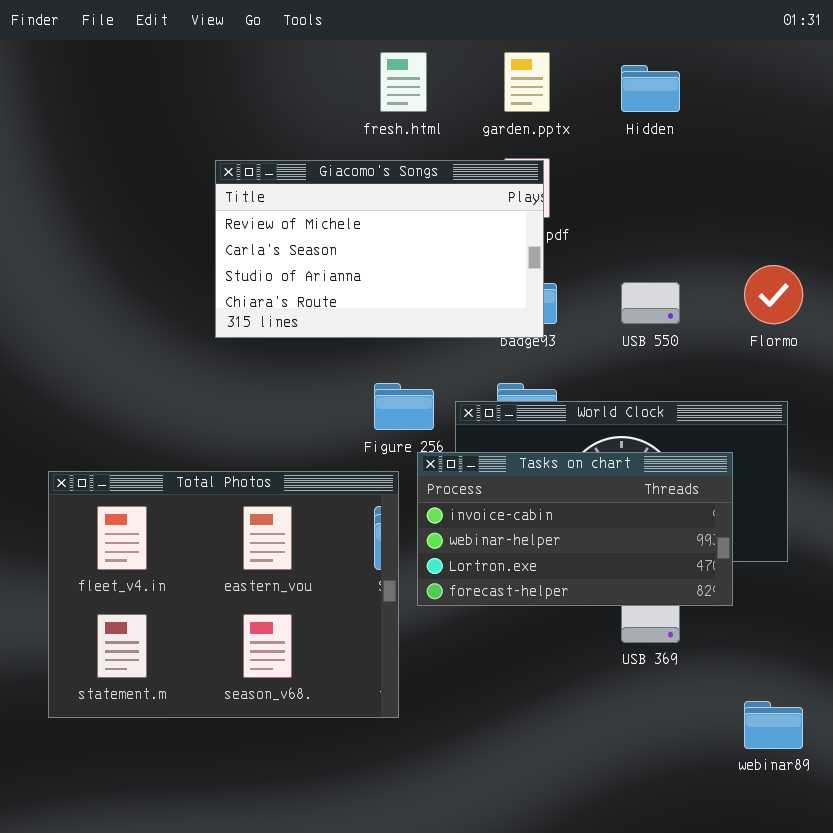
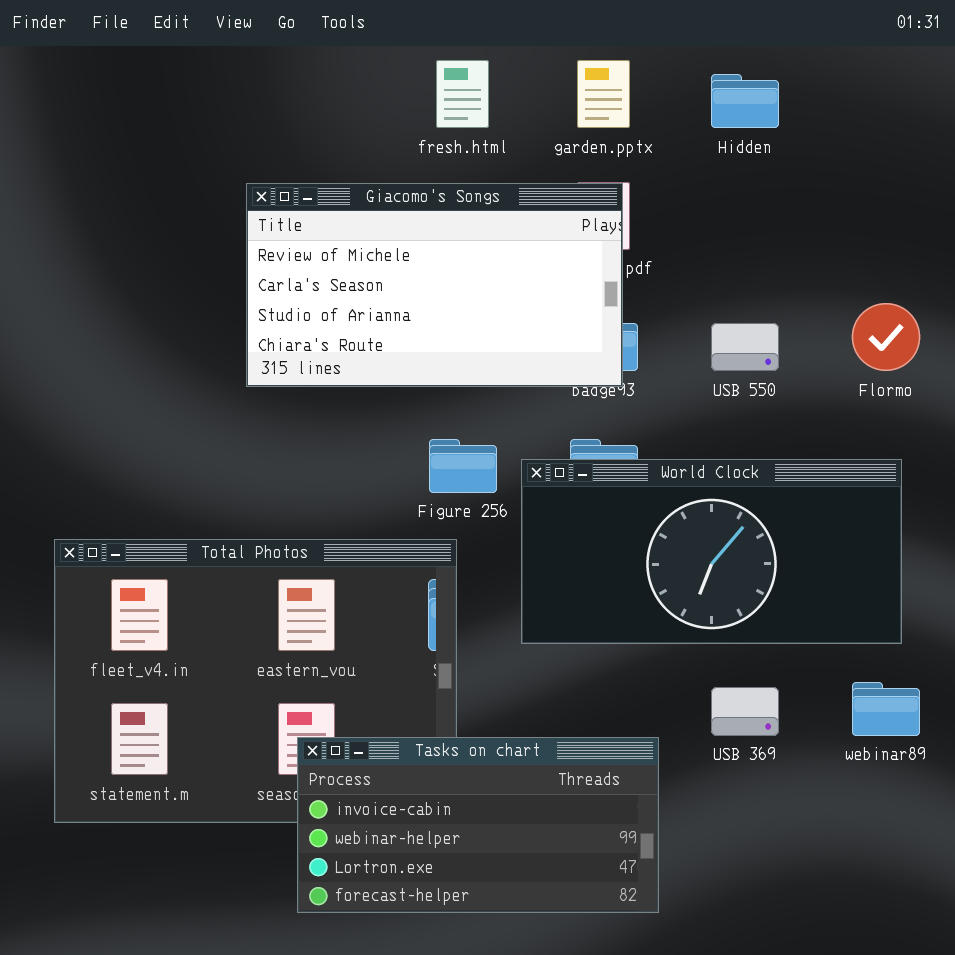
Tasks on chart: [417,452,733,606] -> [297,737,659,913], moved
webinar89: [744,701,803,749] -> [852,682,920,736], moved

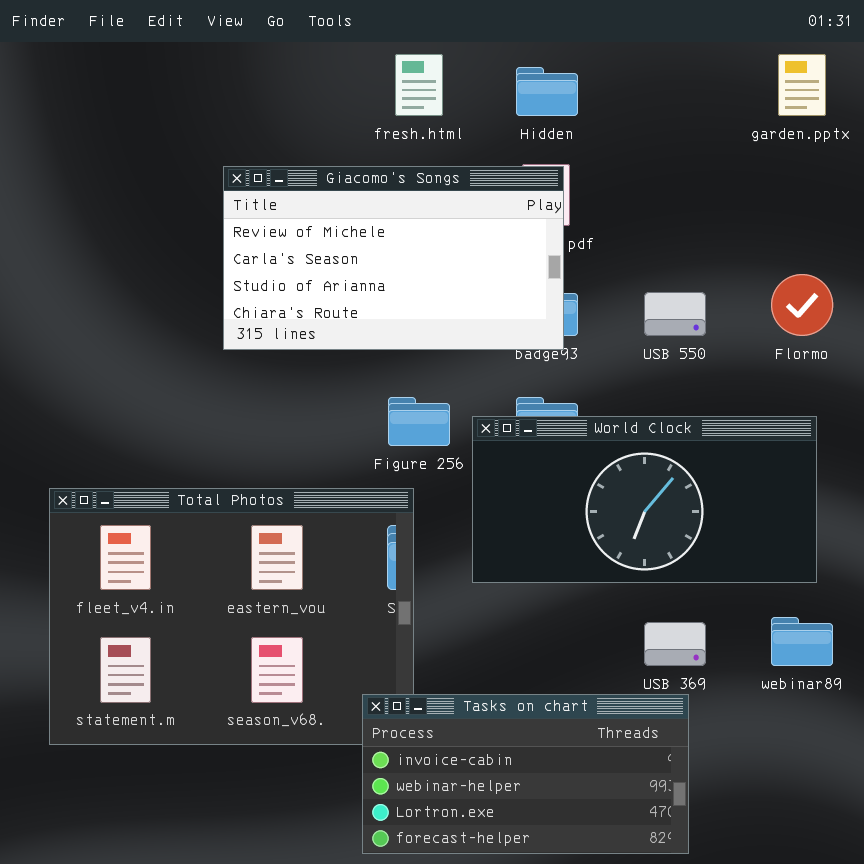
garden.pptx: [577,60,630,128] -> [778,54,826,116], moved
Hidden: [711,74,779,128] -> [516,67,578,116], moved
Tasks on chart: [297,737,659,913] -> [362,694,689,854], moved

